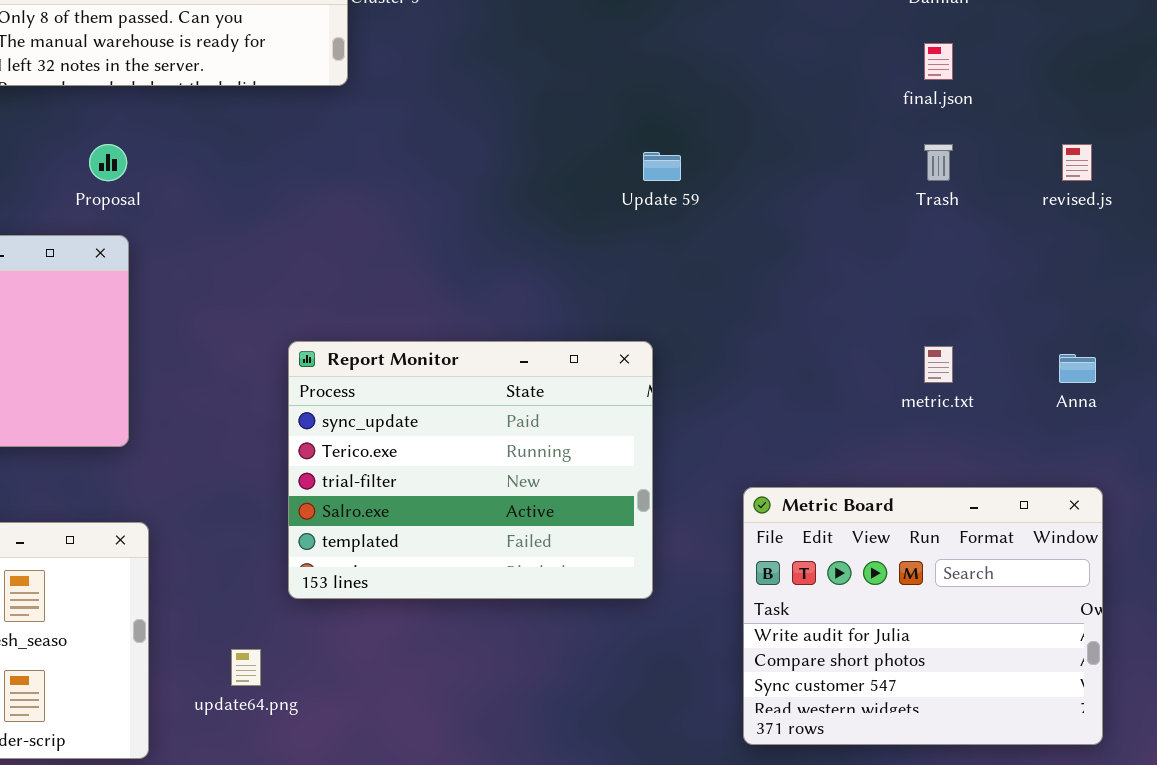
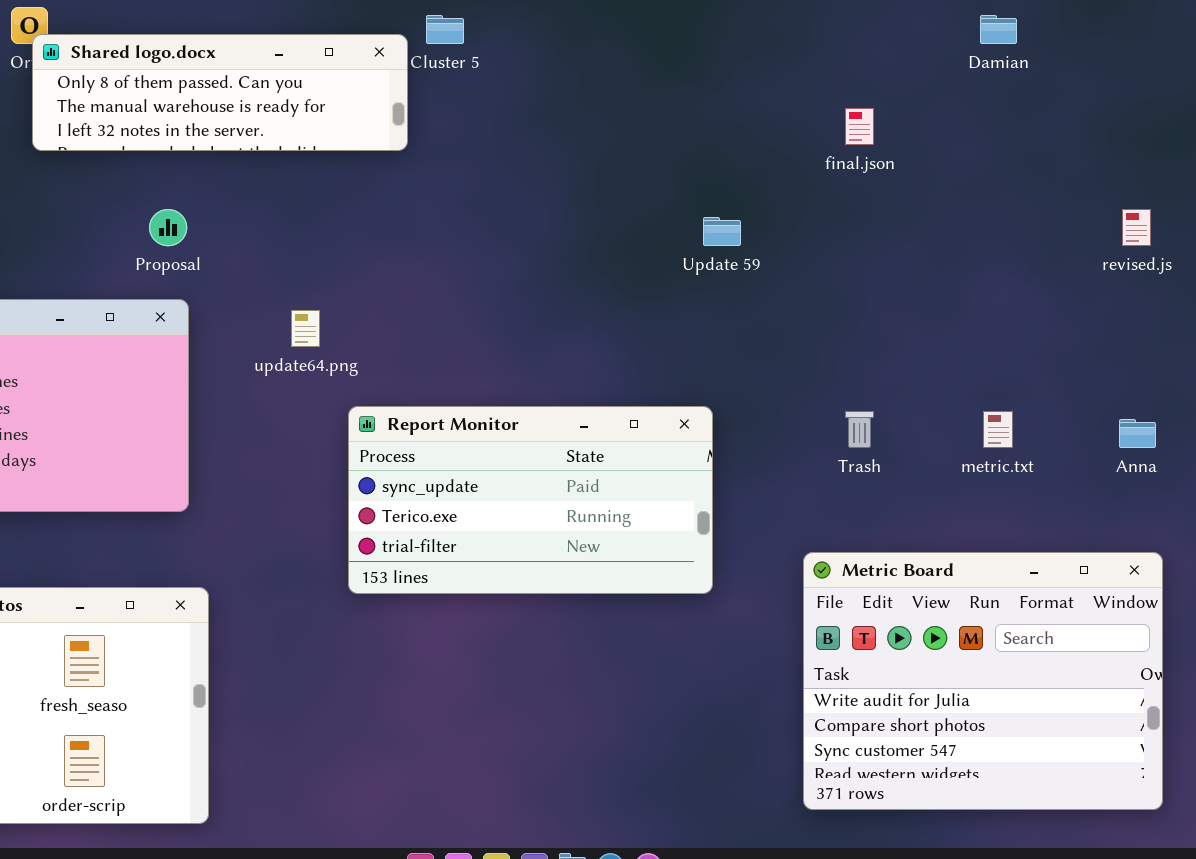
final.json: [924,43,953,80] -> [845,108,874,145], moved
Trash: [924,144,953,181] -> [845,411,874,448], moved
Report Monitor: [288,341,653,599] -> [348,406,713,594], resized
update64.png: [231,649,261,686] -> [291,310,320,347], moved

